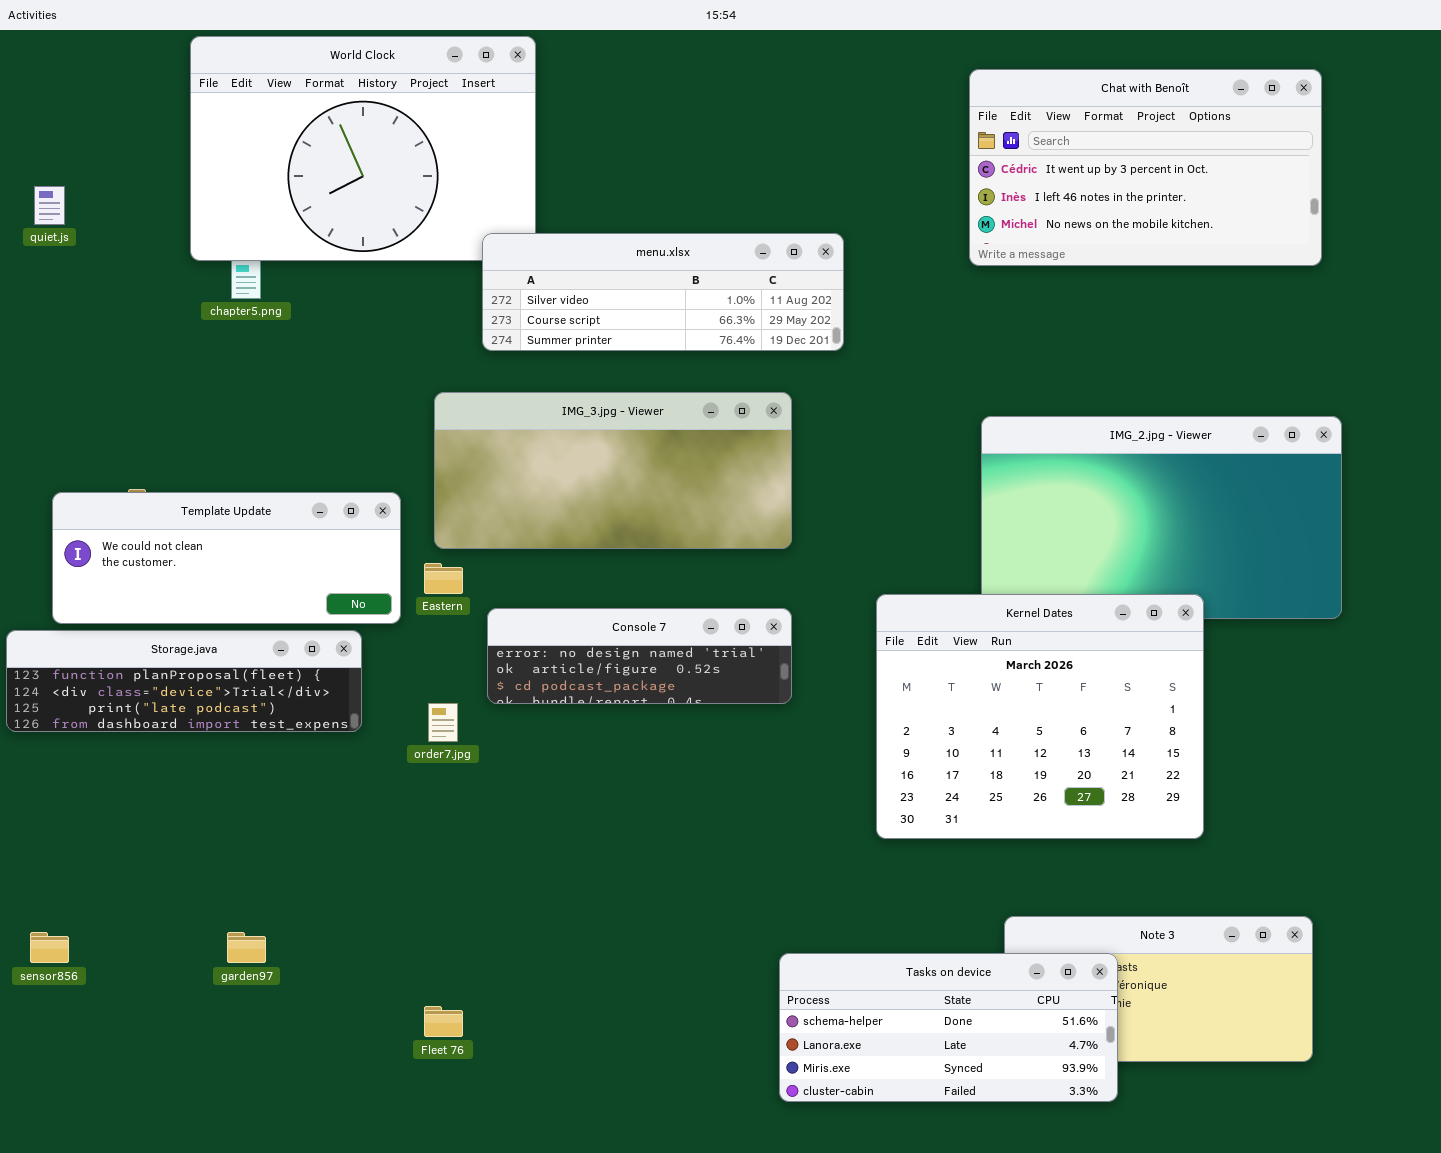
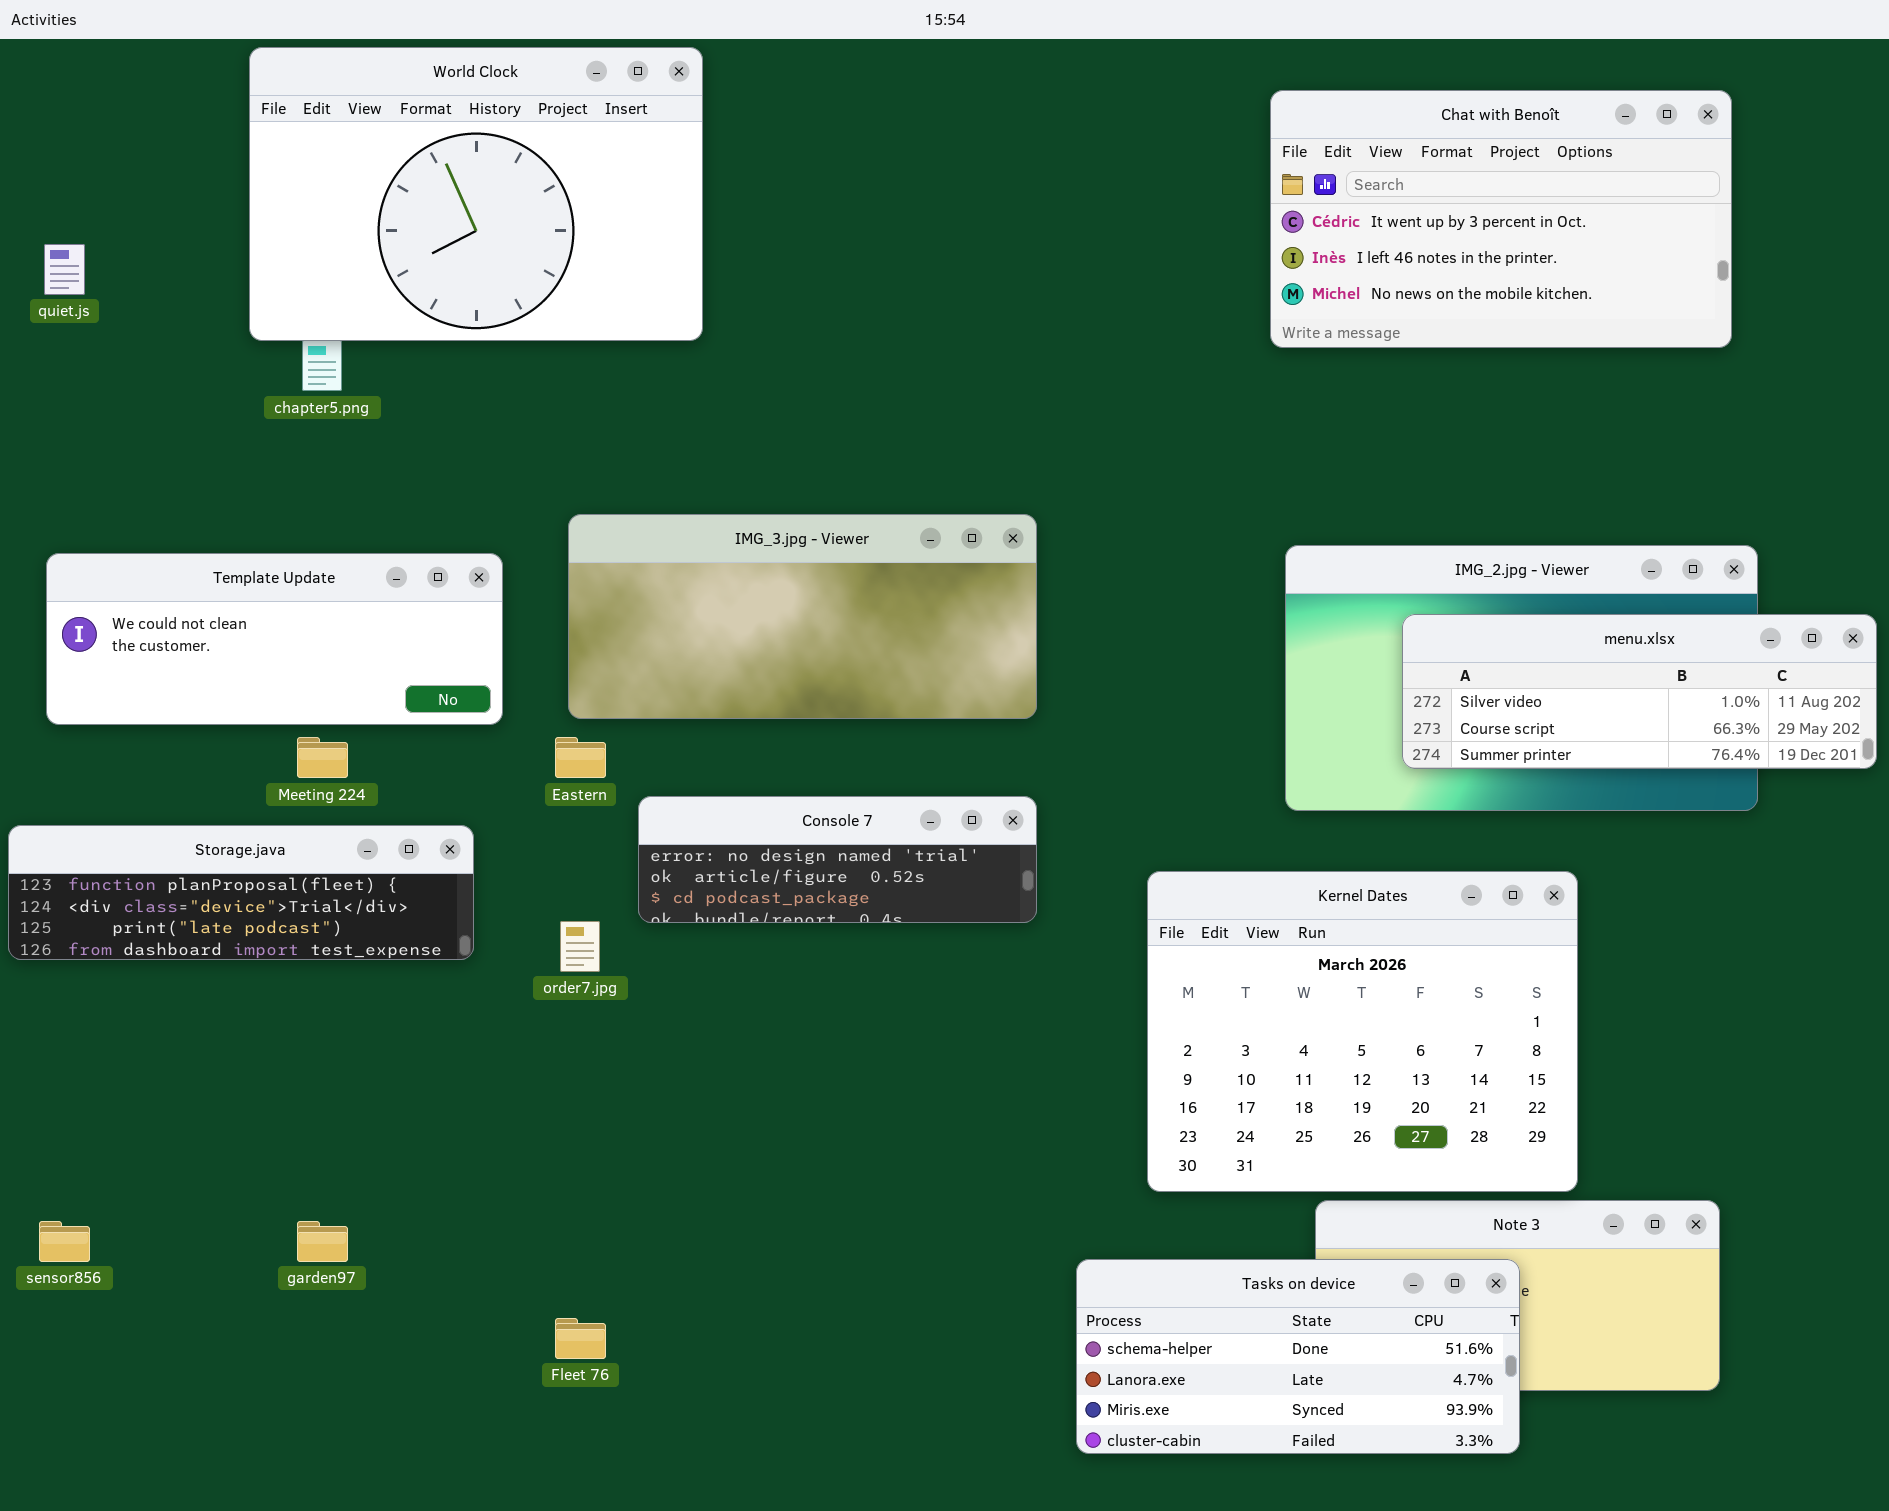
menu.xlsx: [482,233,844,351] -> [1402,614,1877,769], moved
Template Update: [52,492,401,624] -> [46,553,503,725], moved
Kernel Dates: [876,594,1204,839] -> [1147,871,1578,1192], moved
Tasks on device: [779,953,1118,1102] -> [1076,1259,1520,1454], moved

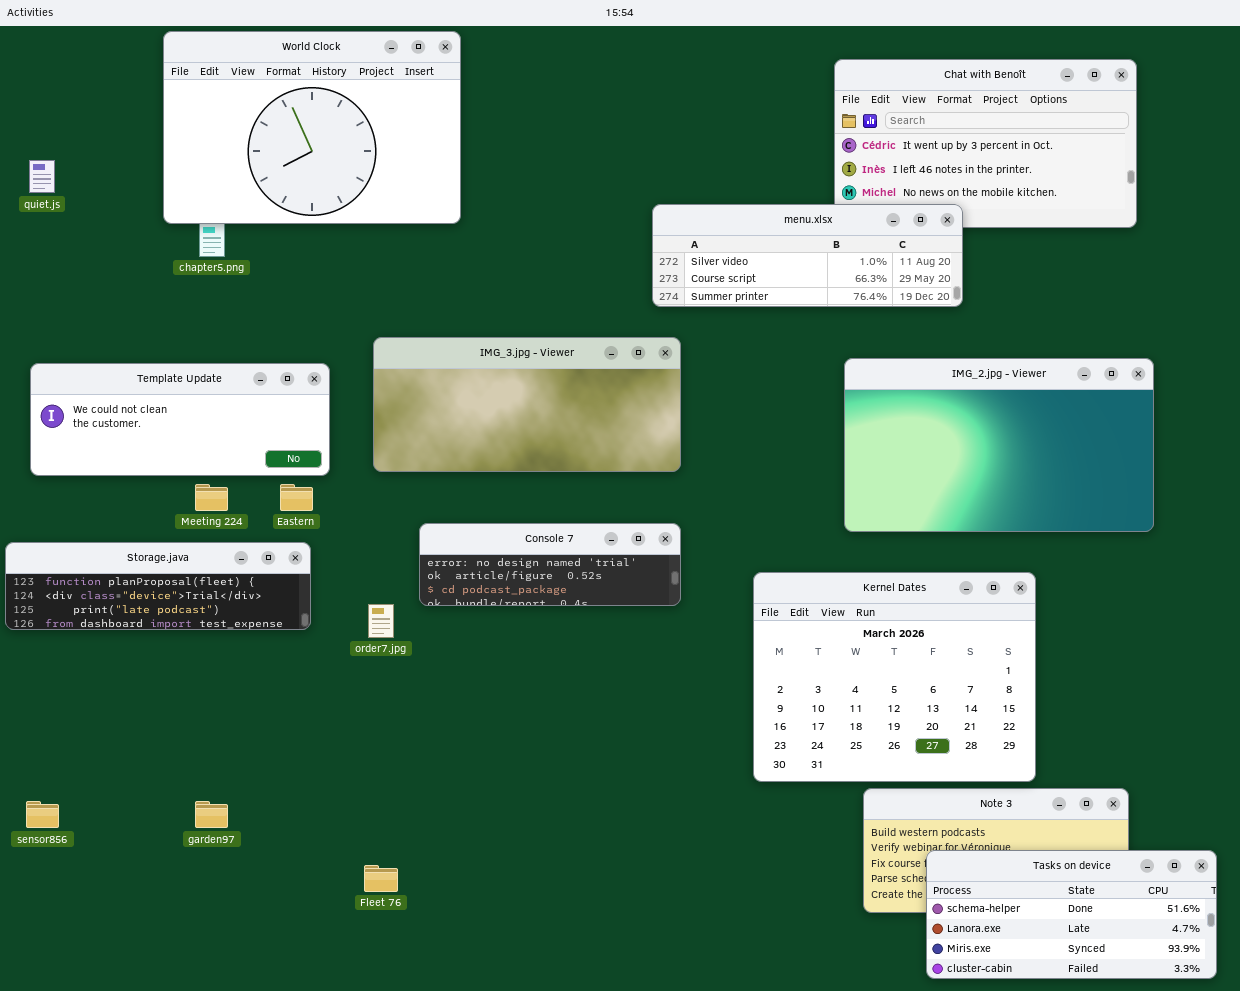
menu.xlsx: [1402,614,1877,769] -> [652,204,963,307], moved
Eastern: [555,737,606,778] -> [280,484,313,511], moved
Tasks on device: [1076,1259,1520,1454] -> [926,850,1217,979], moved

